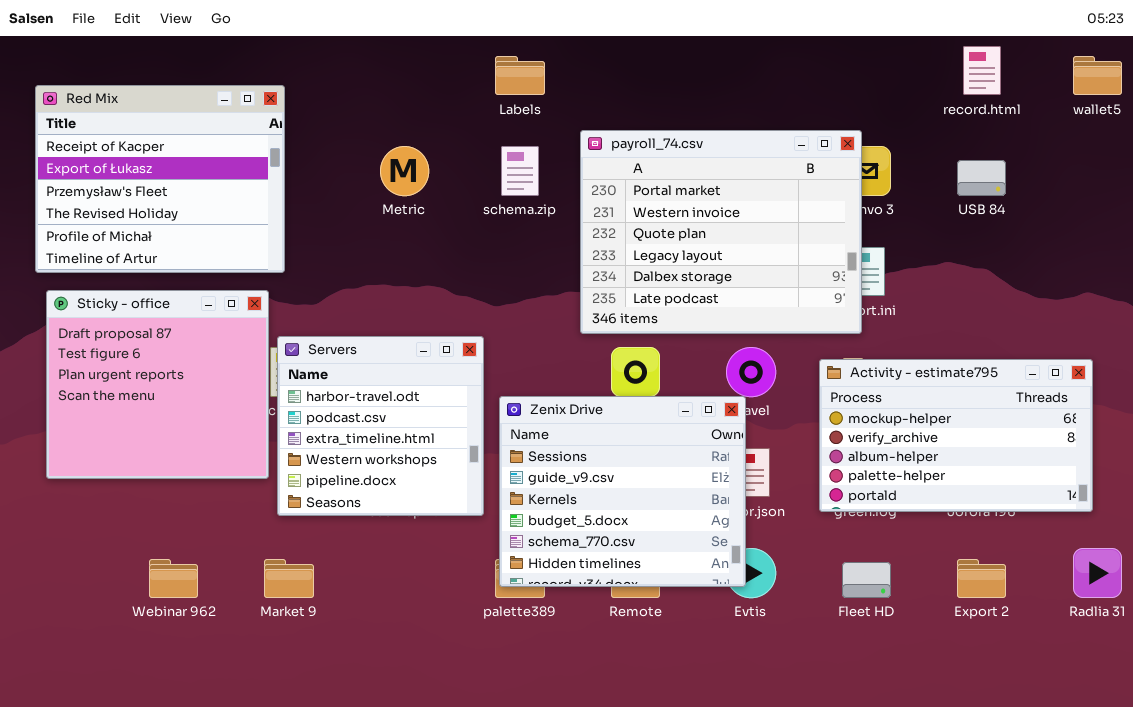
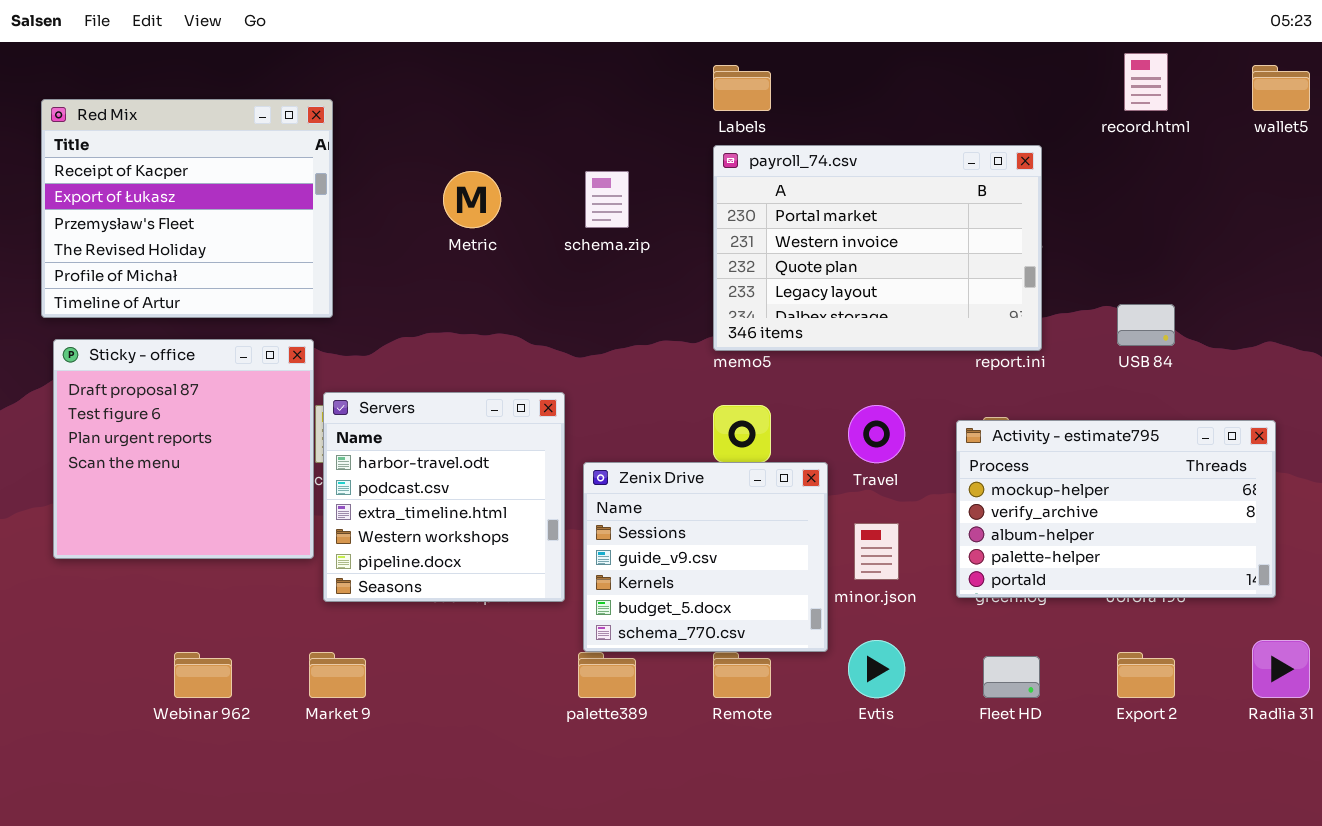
Labels: [495,56,545,95] -> [713,65,771,111], moved
payroll_74.csv: [580,130,862,334] -> [713,145,1042,351], moved, resized
USB 84: [957,160,1006,196] -> [1117,304,1175,346], moved
Zenix Drive: [499,396,746,587] -> [583,462,828,652], resized

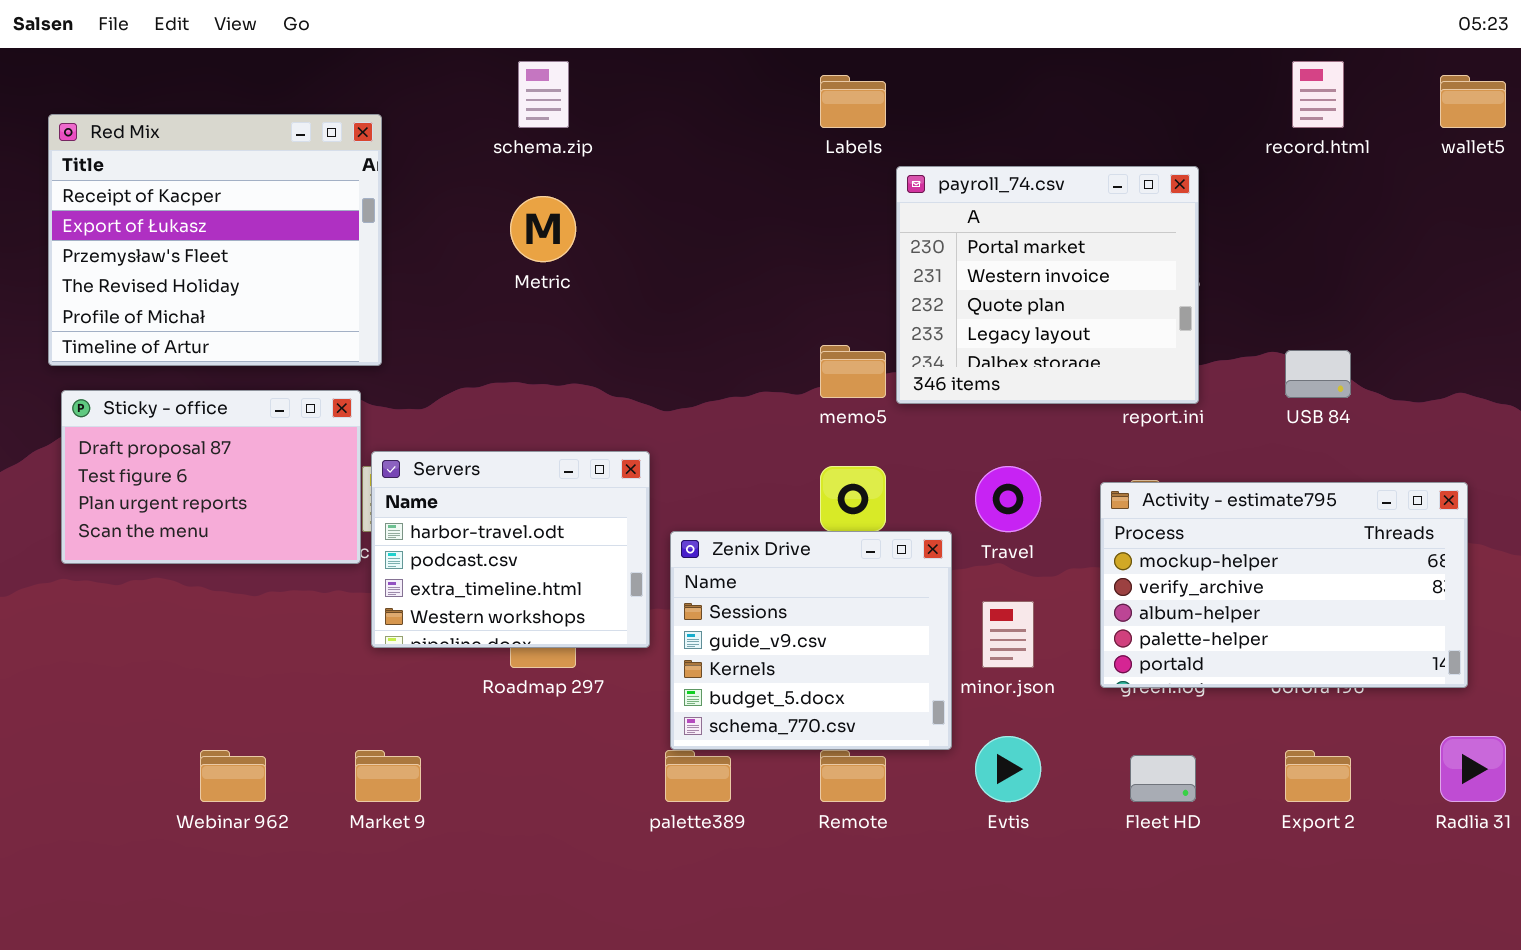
payroll_74.csv: [713,145,1042,351] -> [896,166,1199,404], resized
schema.zip: [585,171,629,228] -> [518,61,569,128], moved
Sticky - office: [53,339,314,559] -> [61,390,361,564], resized
Servers: [323,392,565,602] -> [371,451,650,648], resized

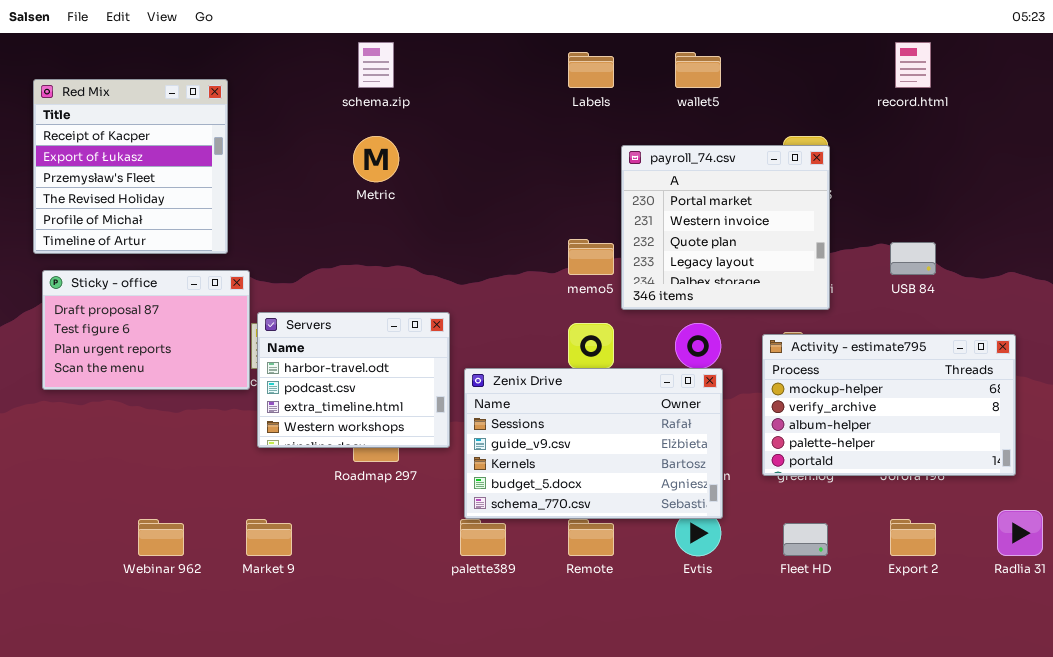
wallet5: [1440,75,1506,128] -> [675,52,721,88], moved
Red Mix: [48,114,382,366] -> [33,79,228,254], resized
payroll_74.csv: [896,166,1199,404] -> [621,145,830,310], moved
Zenix Drive: [670,531,952,750] -> [464,368,723,519], resized

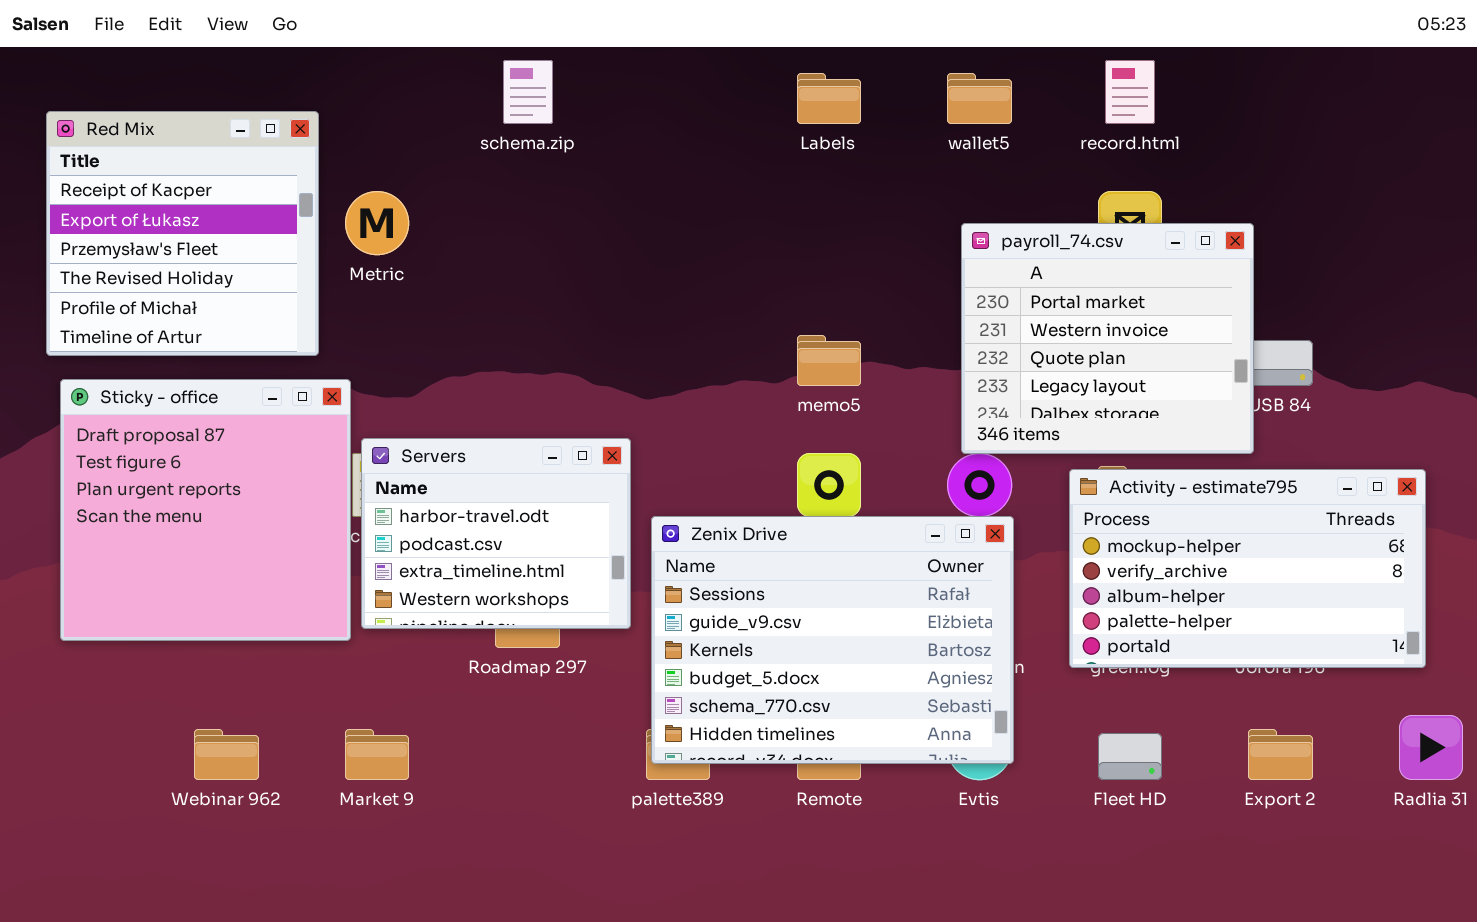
record.html: [895,42,931,88] -> [1105,60,1155,124], moved
Metric: [353,136,399,182] -> [345,191,409,255], moved
payroll_74.csv: [621,145,830,310] -> [961,223,1254,454], moved
Sticky - office: [42,270,250,390] -> [60,379,351,641], resized
Zenix Drive: [464,368,723,519] -> [651,516,1014,764], resized

